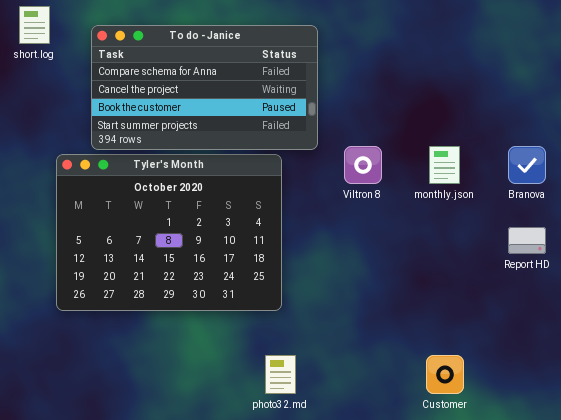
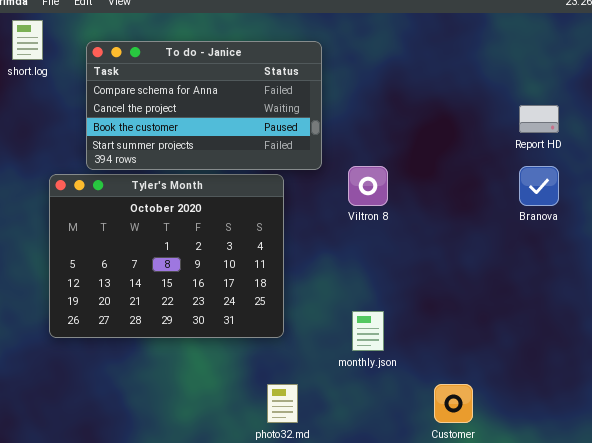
monthly.json: [429,146,460,184] -> [352,311,384,351], moved
Report HD: [508,227,546,254] -> [519,105,559,133], moved

